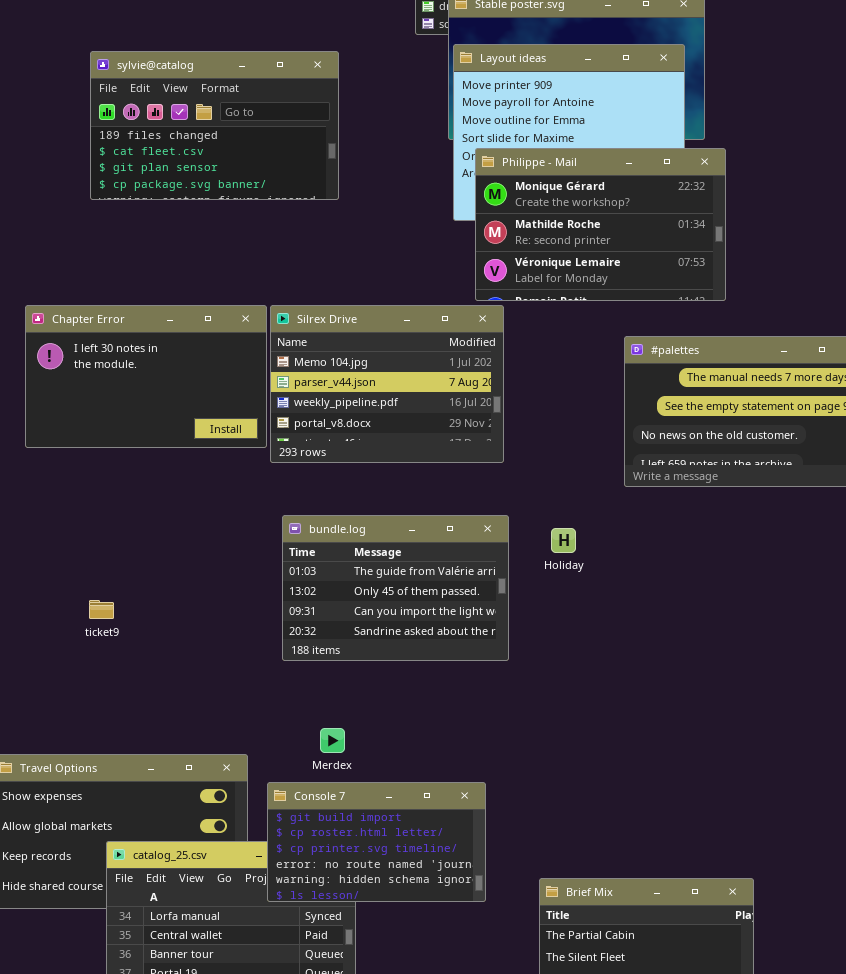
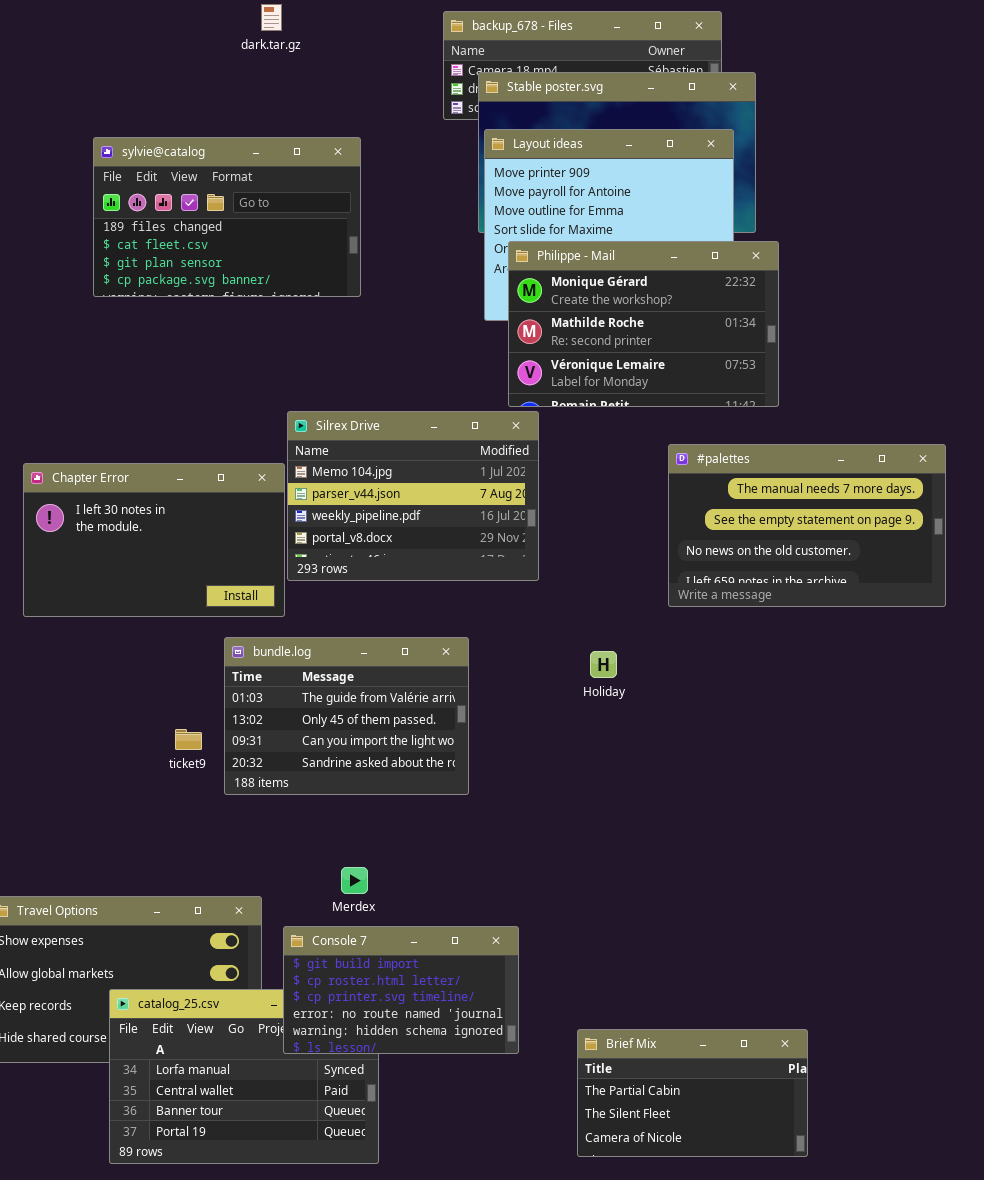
Chapter Error: [25,305,267,448] -> [23,463,285,617], moved
bundle.log: [282,515,509,661] -> [224,637,469,795], moved
ticket9: [89,600,114,619] -> [175,729,202,750], moved

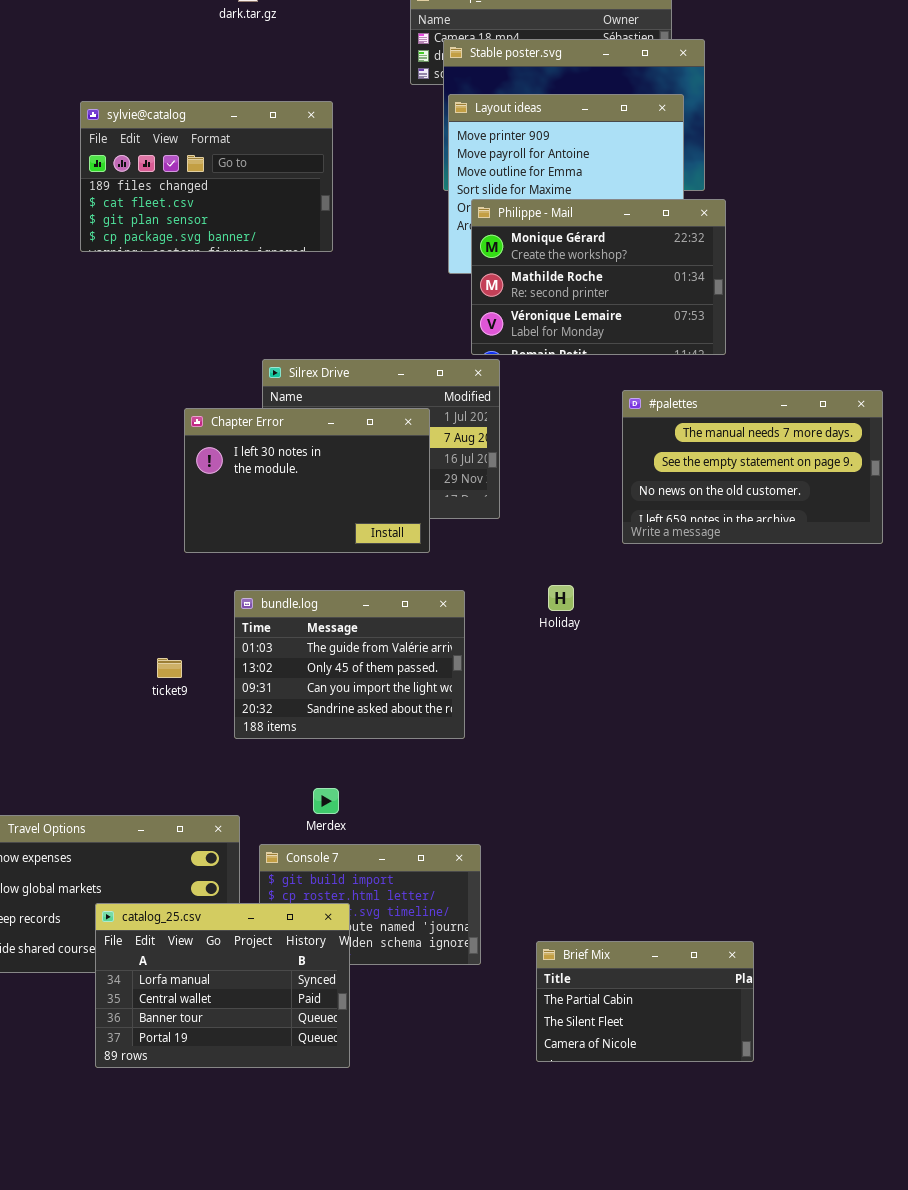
Chapter Error: [23,463,285,617] -> [184,408,430,553], moved
bundle.log: [224,637,469,795] -> [234,590,465,739], moved
catalog_25.csv: [109,989,379,1164] -> [95,903,350,1068], raised

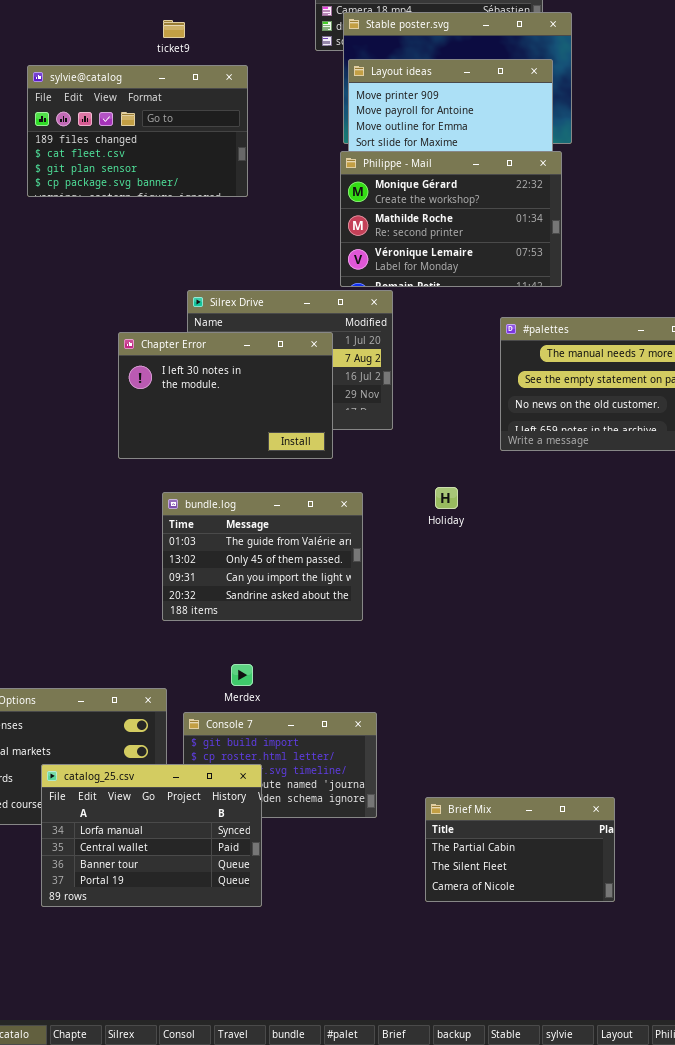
Philippe - Mail: [471,199,726,355] -> [340,151,562,287], moved
ticket9: [157,658,182,678] -> [163,20,185,38], moved

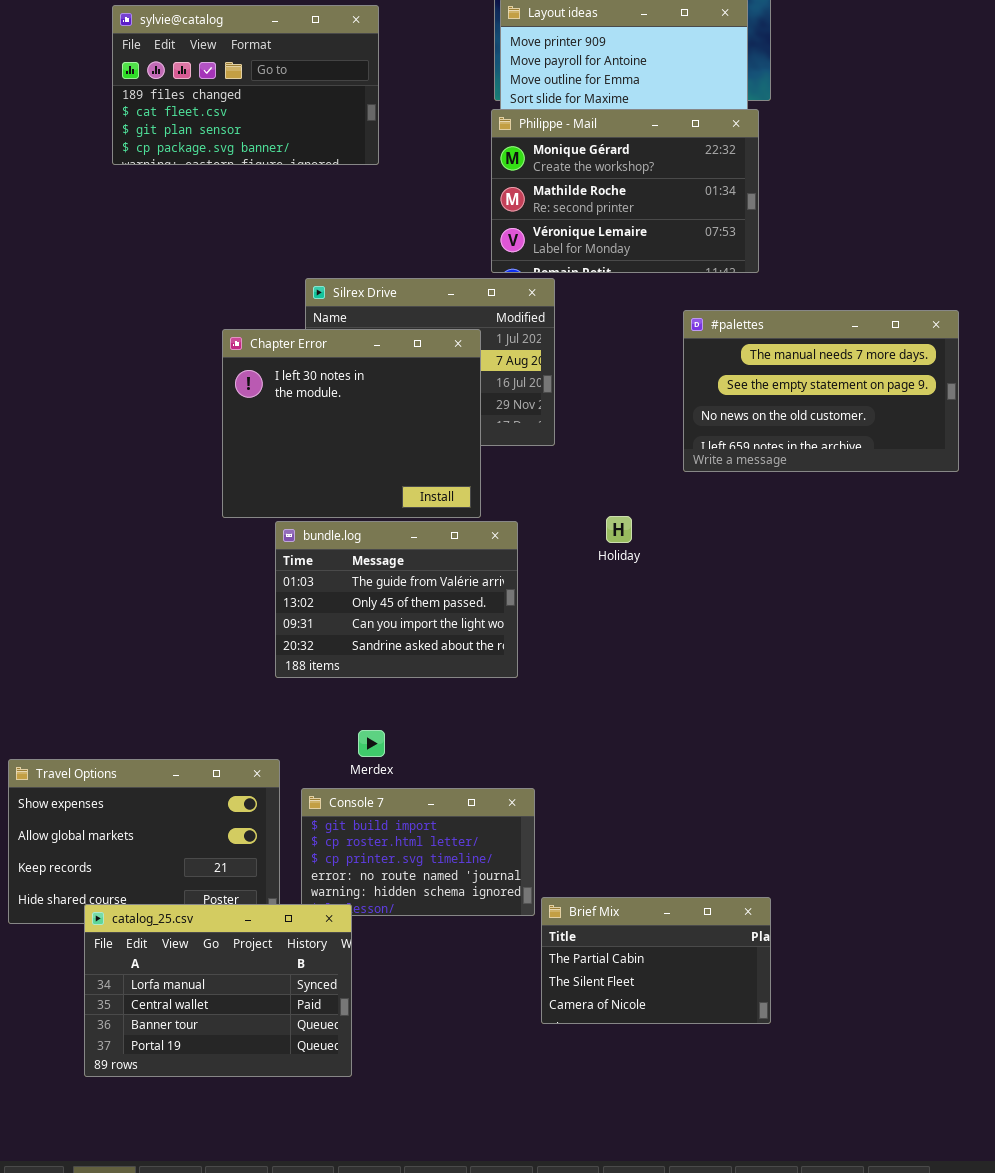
Chapter Error: [118,332,333,459] -> [222,329,481,518], resized
catalog_25.csv: [41,764,262,907] -> [84,904,352,1077], moved
Brief Mix: [425,797,615,902] -> [541,897,771,1024], moved

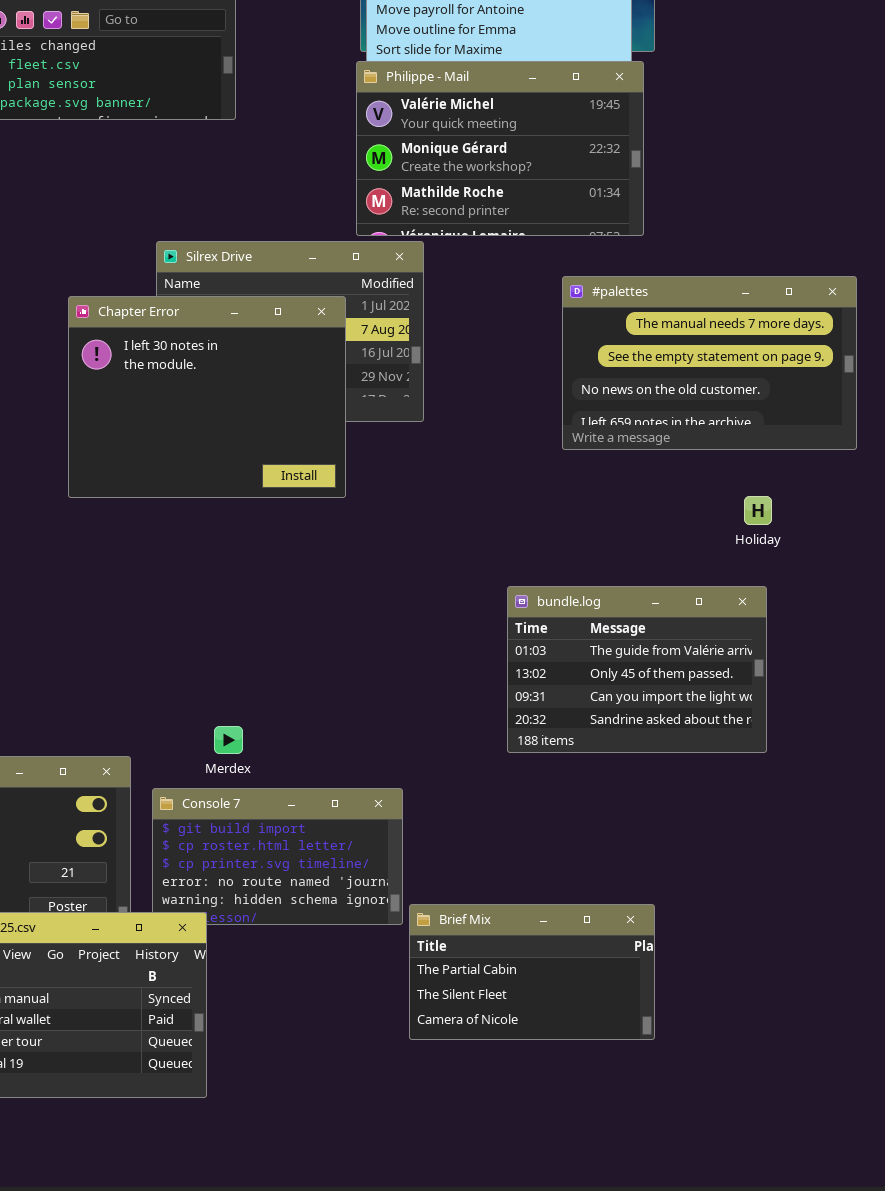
Philippe - Mail: [491,109,759,273] -> [356,61,644,236], scrolled up 1 row
Holiday: [606,516,632,543] -> [744,496,772,525], moved
bundle.log: [275,521,518,678] -> [507,586,767,753], moved

